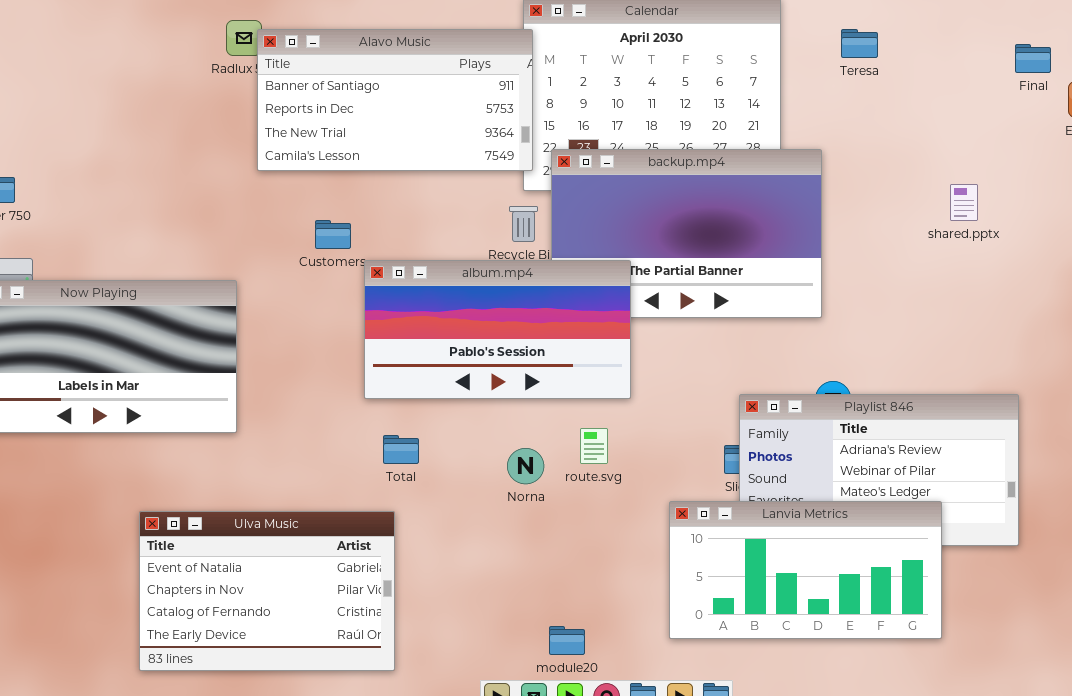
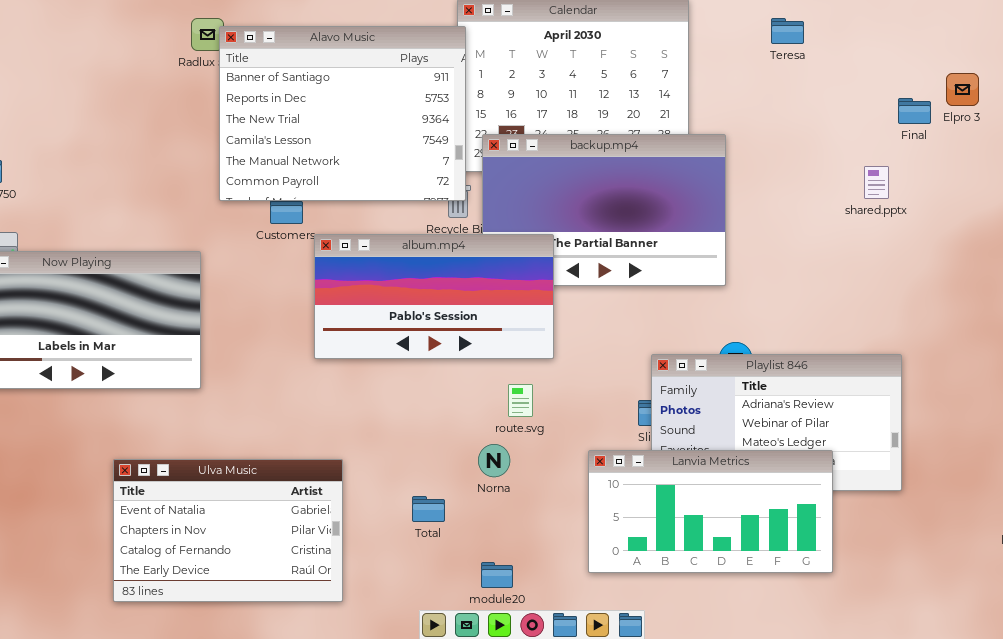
Alavo Music: [257,29,533,171] -> [219,26,466,201], resized
Teresa: [841,29,878,58] -> [771,18,804,44], moved
Final: [1015,44,1051,73] -> [898,98,931,124], moved
shared.pptx: [950,184,978,221] -> [864,166,889,199], moved
Total: [383,435,419,464] -> [412,496,445,522], moved
Norna: [507,448,544,484] -> [478,444,510,477], moved

